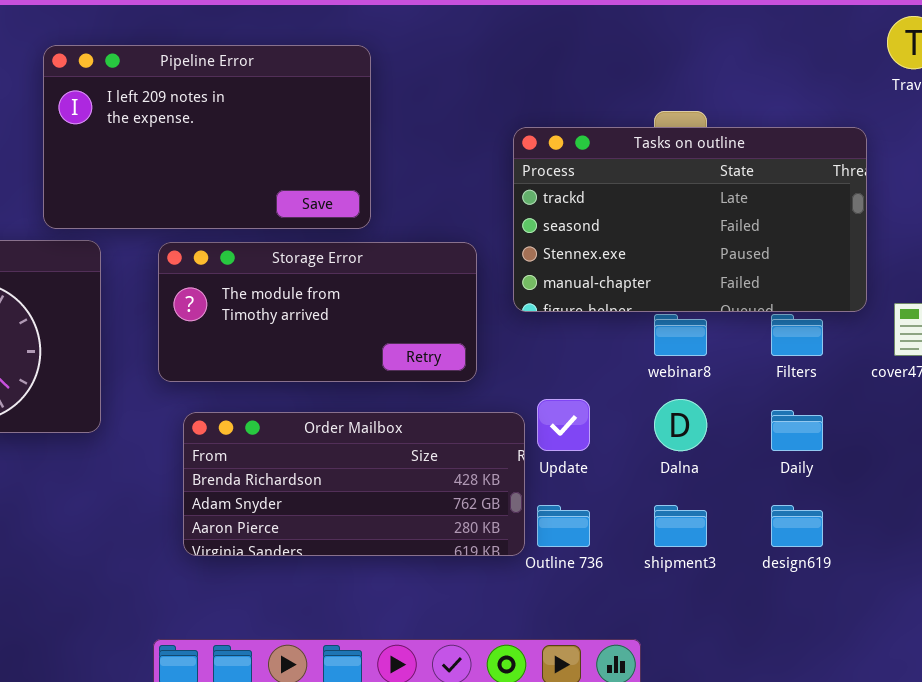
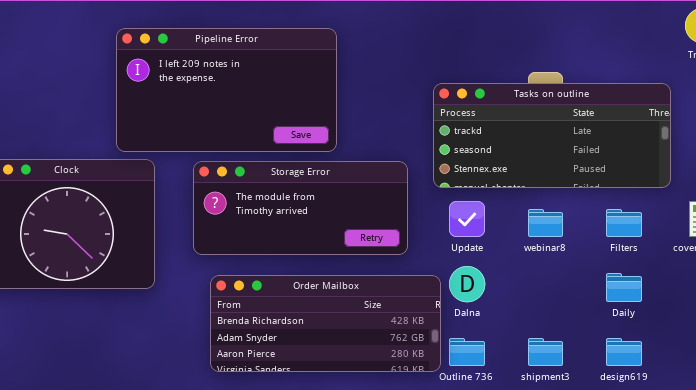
Tasks on outline: [513,127,867,312] -> [433,83,671,188], resized
Update: [537,399,590,451] -> [449,201,485,237], moved
Dalna: [654,399,707,451] -> [449,266,485,302], moved

